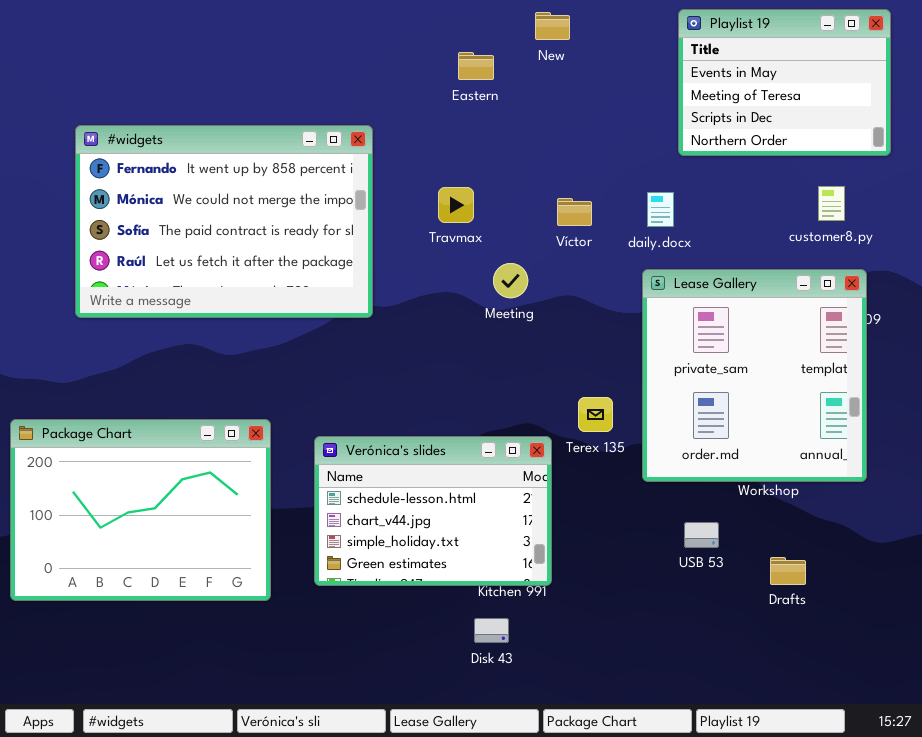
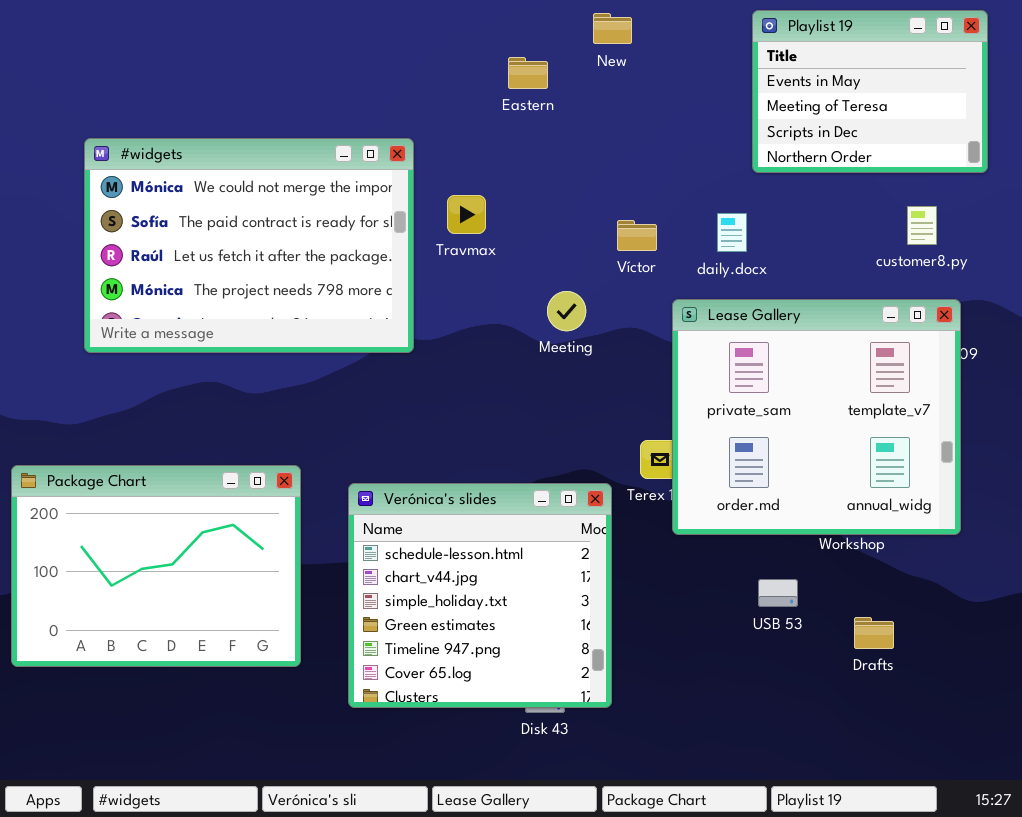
#widgets: [75,125,373,318] -> [84,138,414,353], scrolled down 1 row
Travmax: [438,187,474,223] -> [447,195,486,234], moved
Lease Gallery: [642,269,867,482] -> [672,299,961,535], resized
Verónica's slides: [314,436,552,586] -> [348,483,612,708], resized

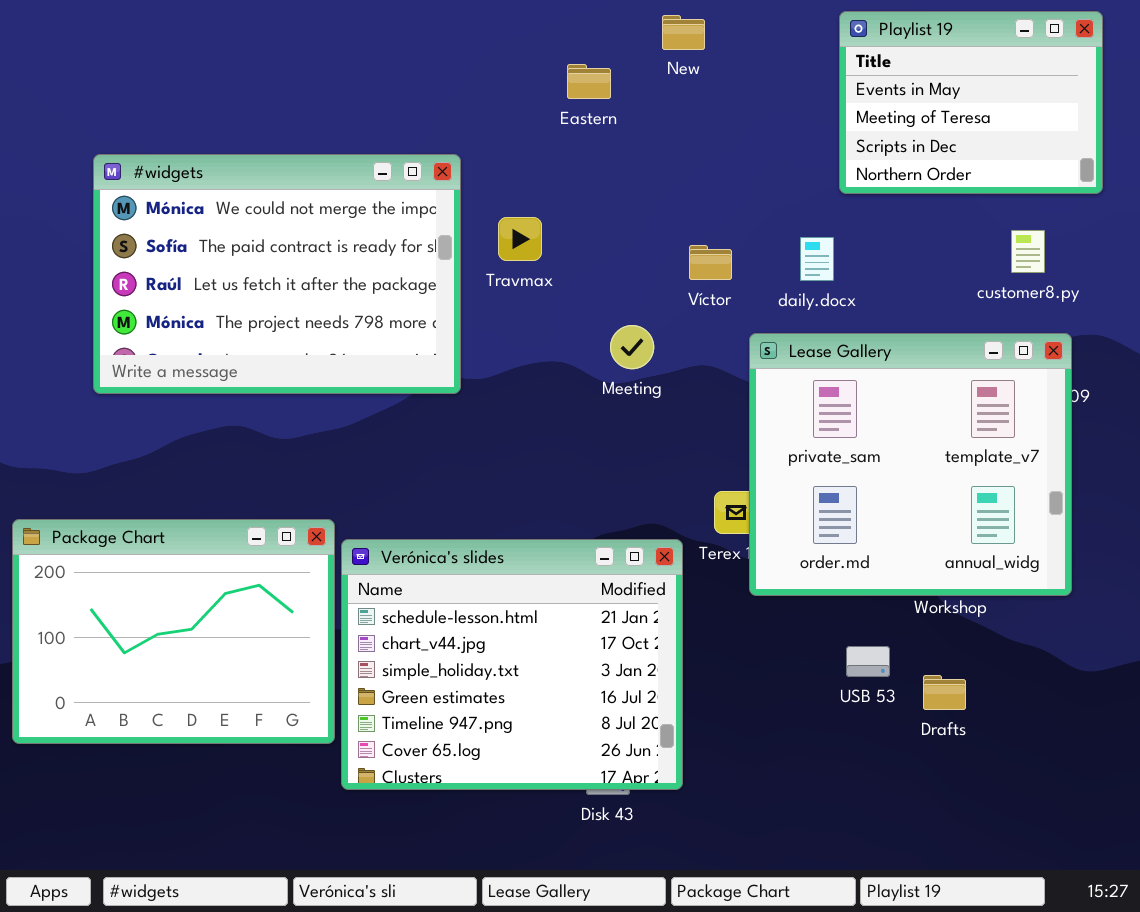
Verónica's slides: [348,483,612,708] -> [341,539,683,790], resized
Drafts: [854,617,894,649] -> [923,675,966,710], moved

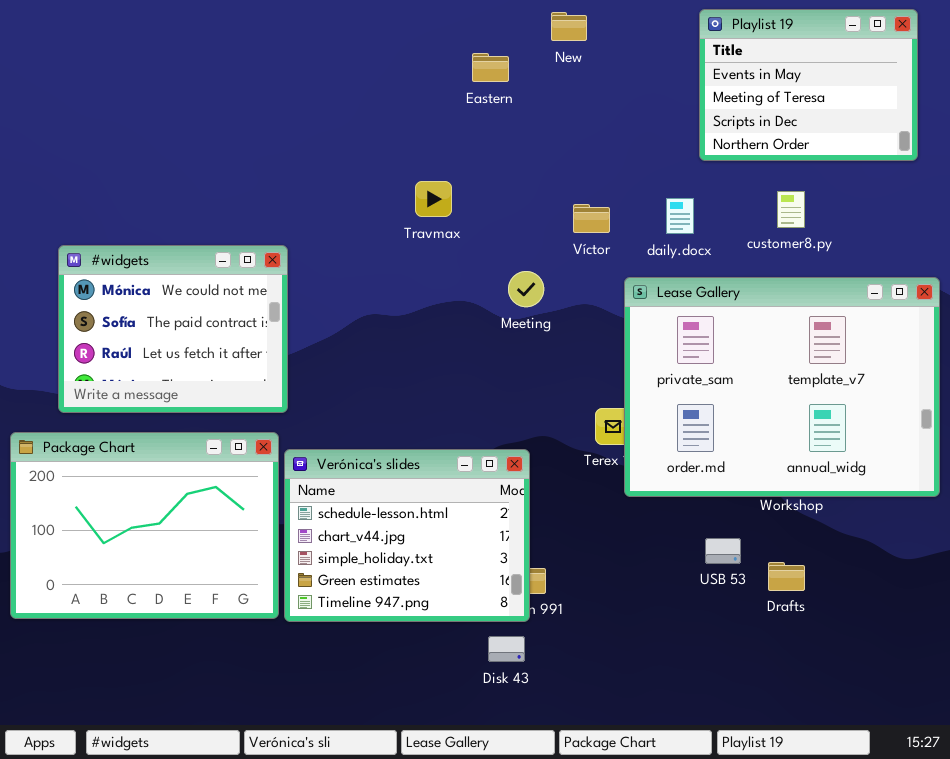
#widgets: [93,154,461,394] -> [58,245,288,413], moved, resized
customer8.py: [1011,230,1045,273] -> [777,191,805,228], moved
Lease Gallery: [749,333,1072,596] -> [624,277,940,497], resized
Verónica's slides: [341,539,683,790] -> [284,449,530,622], resized

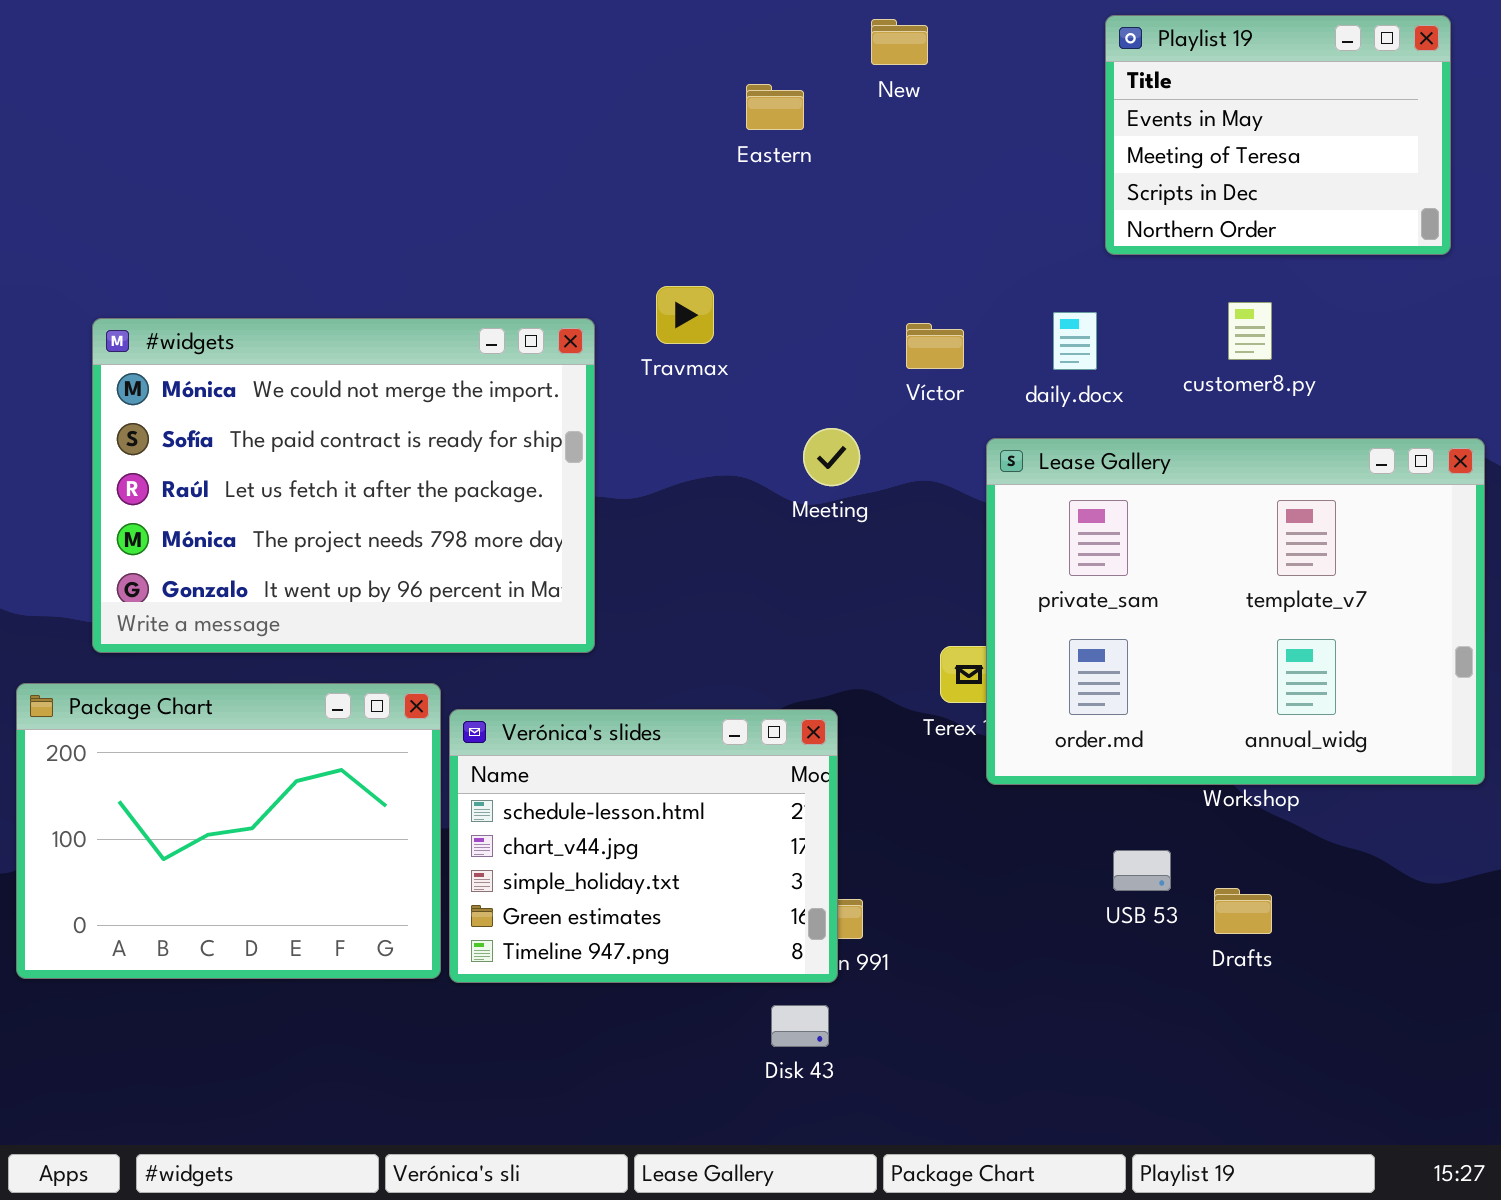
#widgets: [58,245,288,413] -> [92,318,595,653], resized

